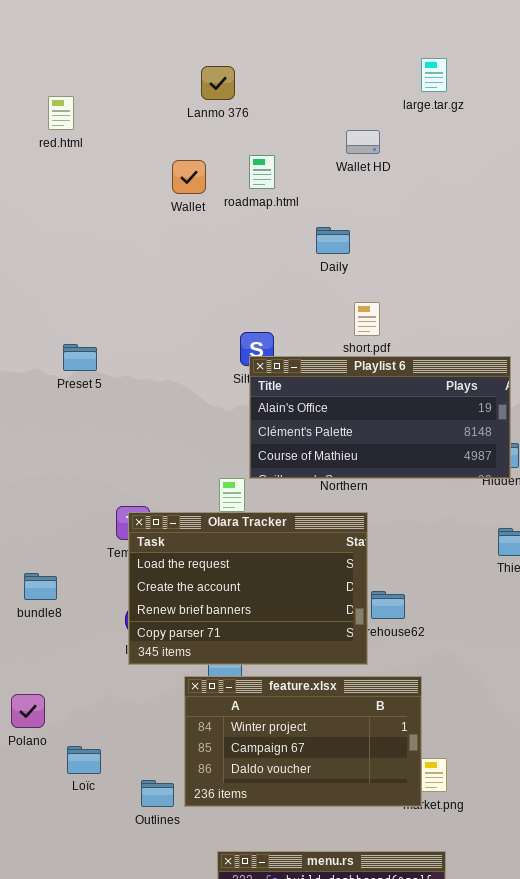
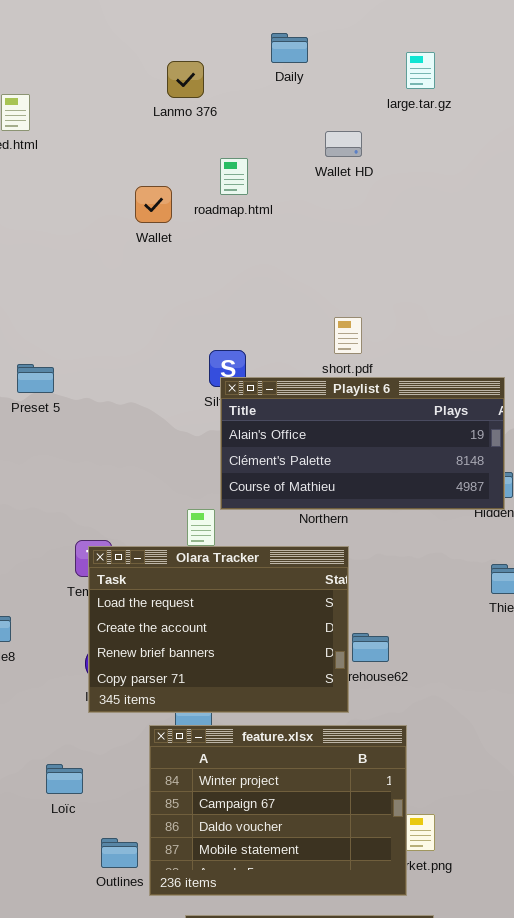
Wallet: [172,160,206,194] -> [135,186,172,223], moved
Daily: [316,227,350,254] -> [271,33,308,63], moved
feature.xlsx: [184,676,422,807] -> [149,725,407,896], resized
Loïc: [67,746,101,774] -> [46,764,83,794], moved

